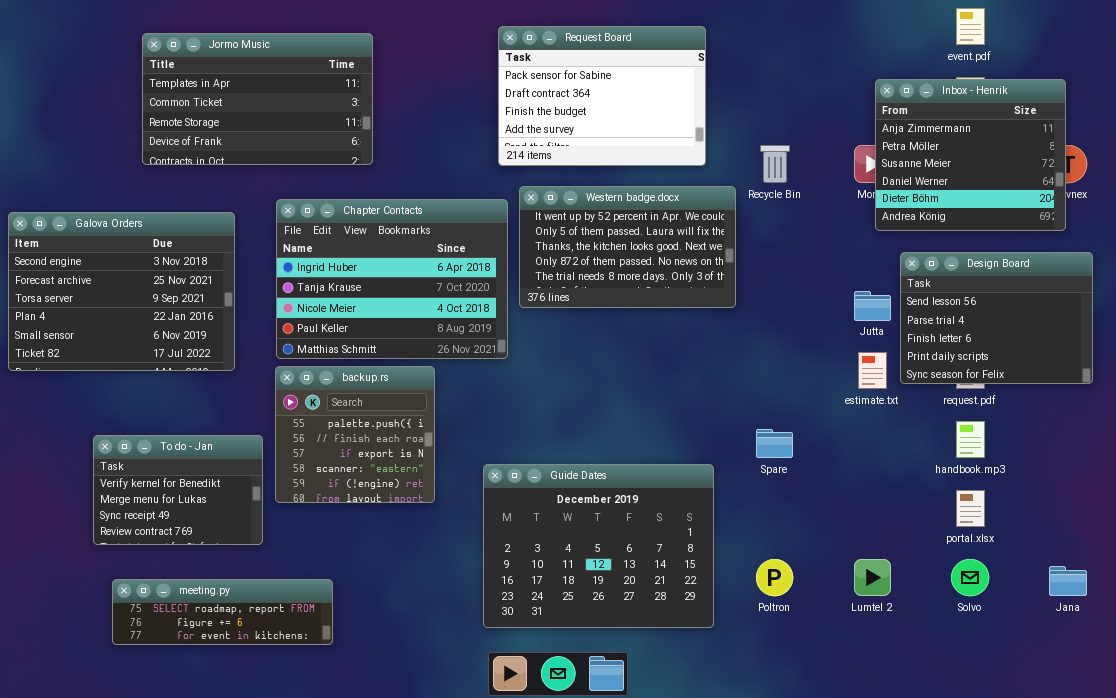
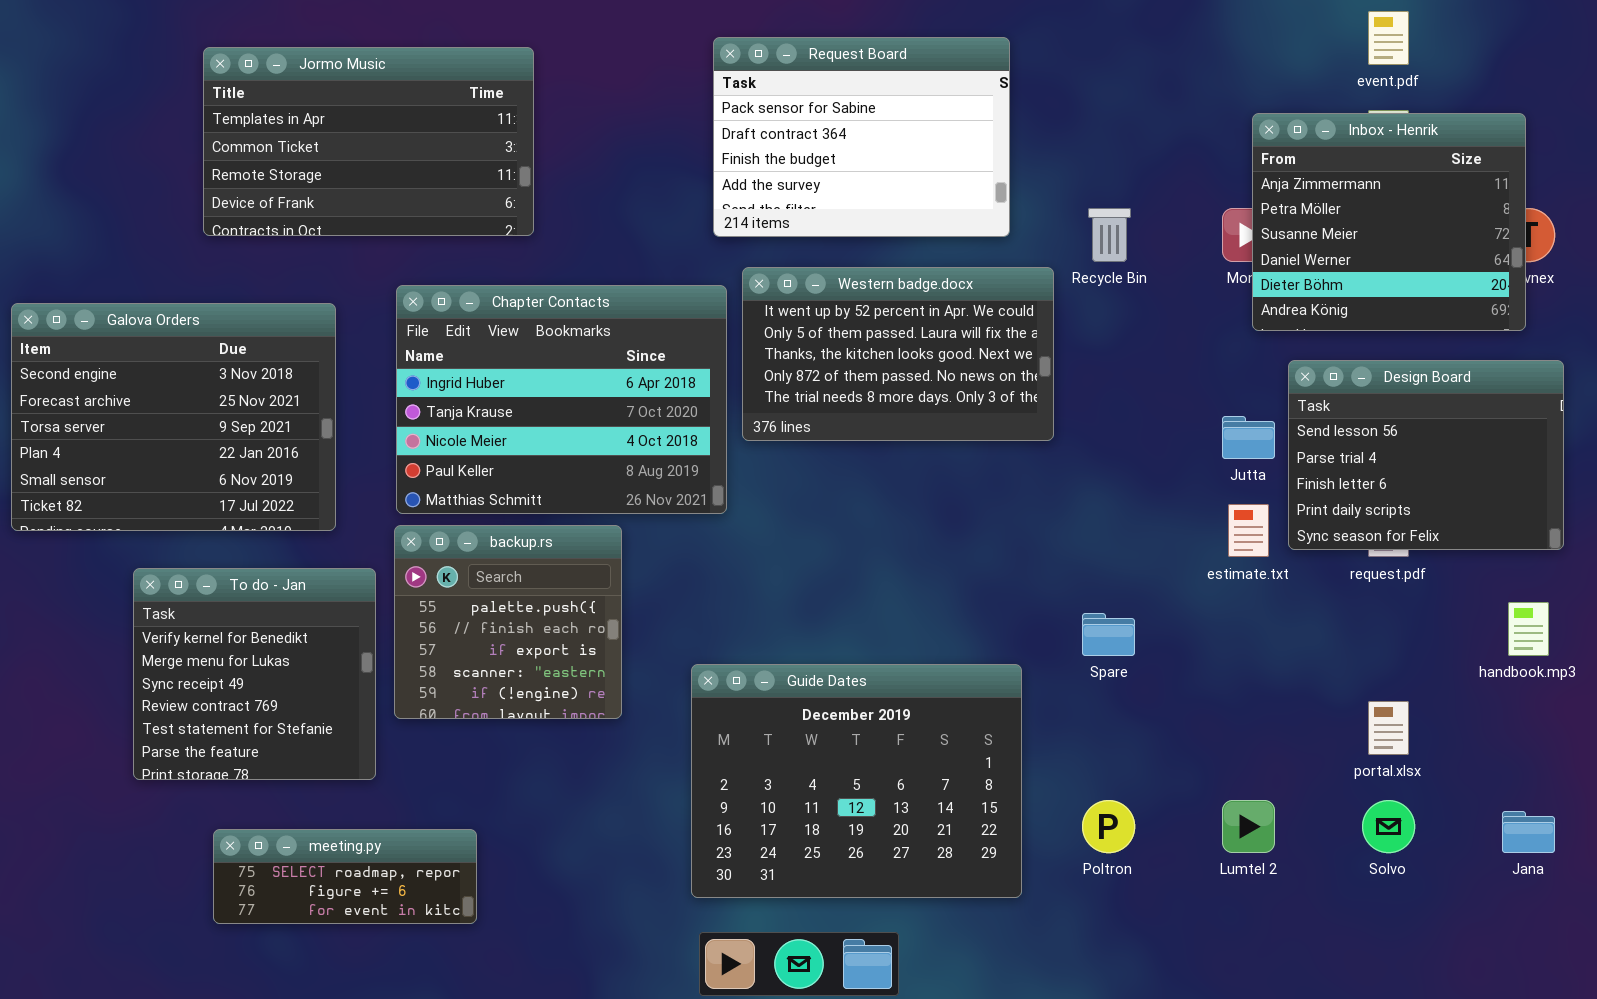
handbook.mp3: [956,421,985,458] -> [1508,602,1549,656], moved
To do - Jan: [93,435,263,545] -> [133,568,376,780], resized
meeting.py: [112,579,333,645] -> [213,829,477,924], resized

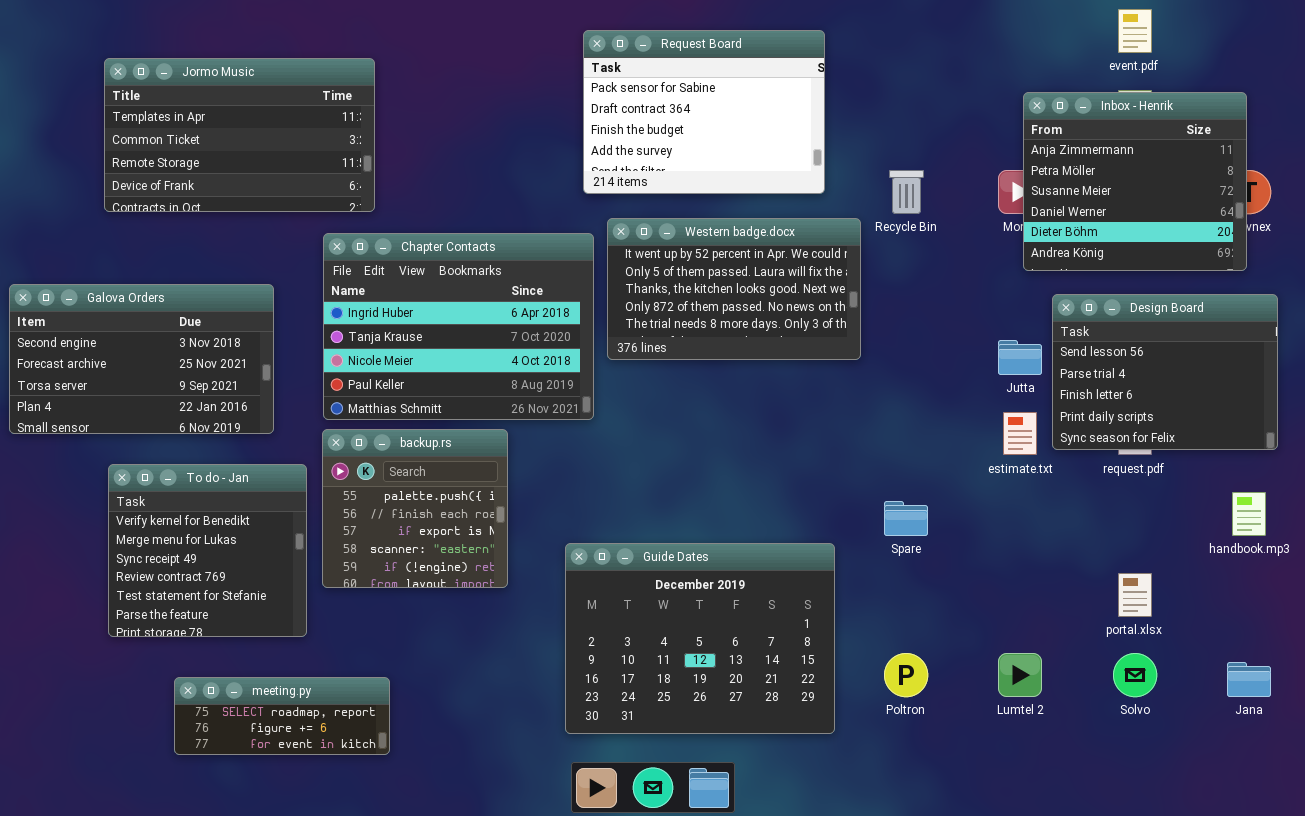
Jormo Music: [203,47,534,236] -> [104,58,375,212], moved
Galova Orders: [11,303,336,531] -> [9,284,274,434], resized

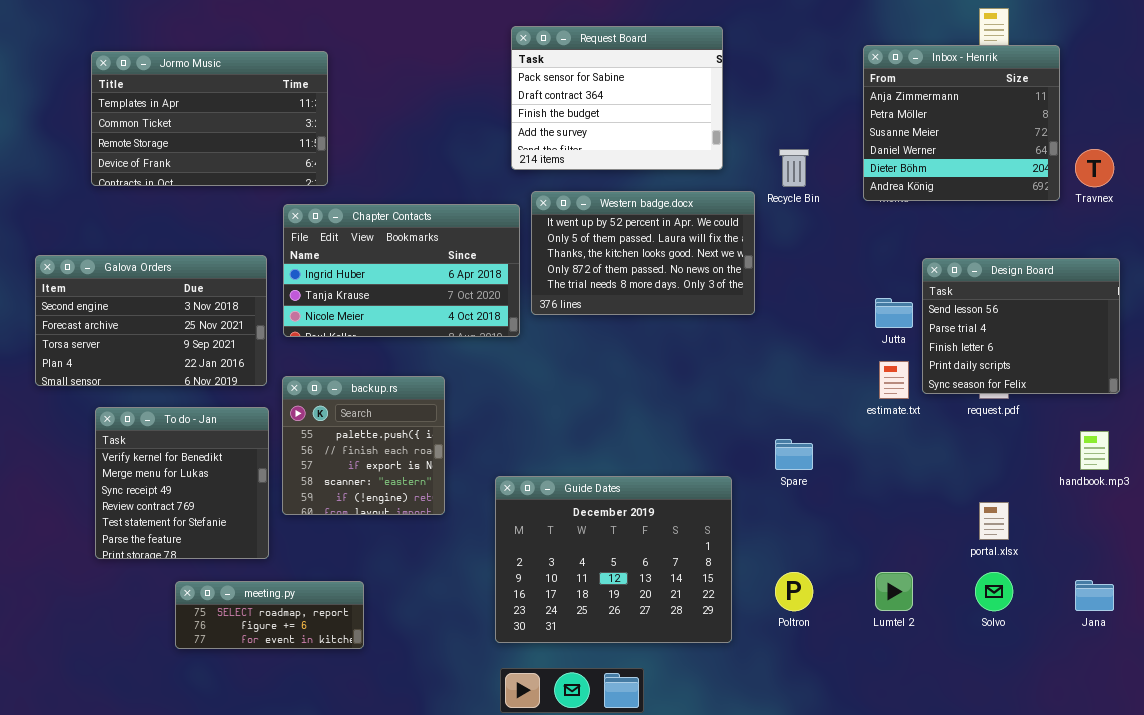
Inbox - Henrik: [1023,92,1247,271] -> [863,45,1060,201], moved
Chapter Contacts: [323,233,594,420] -> [283,204,520,337], resized
Galova Orders: [9,284,274,434] -> [35,255,267,386], moved
meeting.py: [174,677,390,755] -> [175,581,364,649], moved

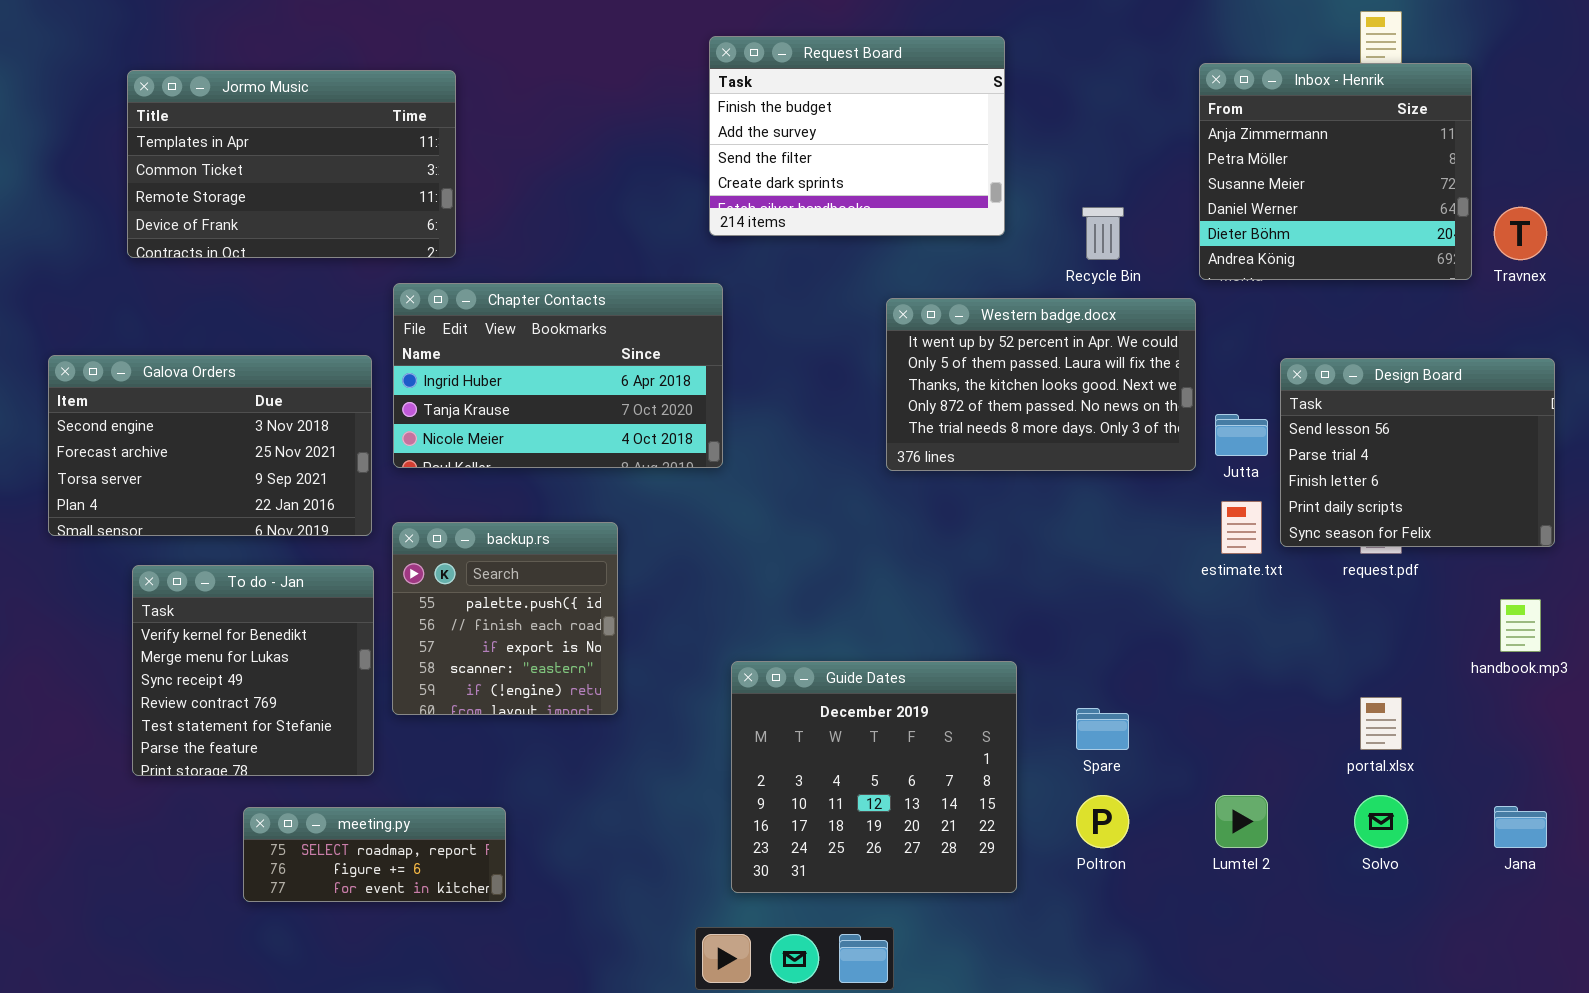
Request Board: [511,26,723,170] -> [709,36,1005,236], scrolled down 2 rows
Western badge.docx: [531,191,755,315] -> [886,298,1196,471], moved
Spare: [775,439,813,470] -> [1076,708,1129,750], moved
Guide Dates: [495,476,732,643] -> [731,661,1017,893], resized

